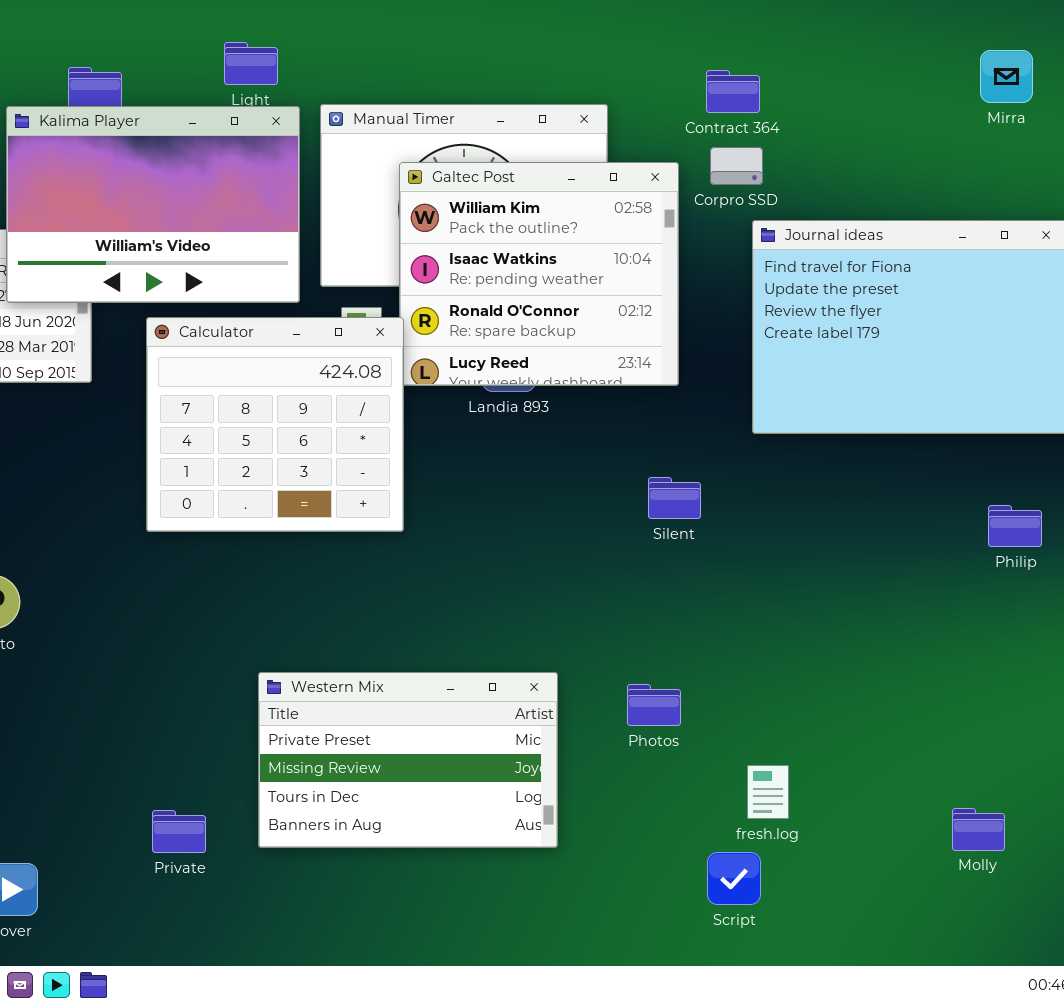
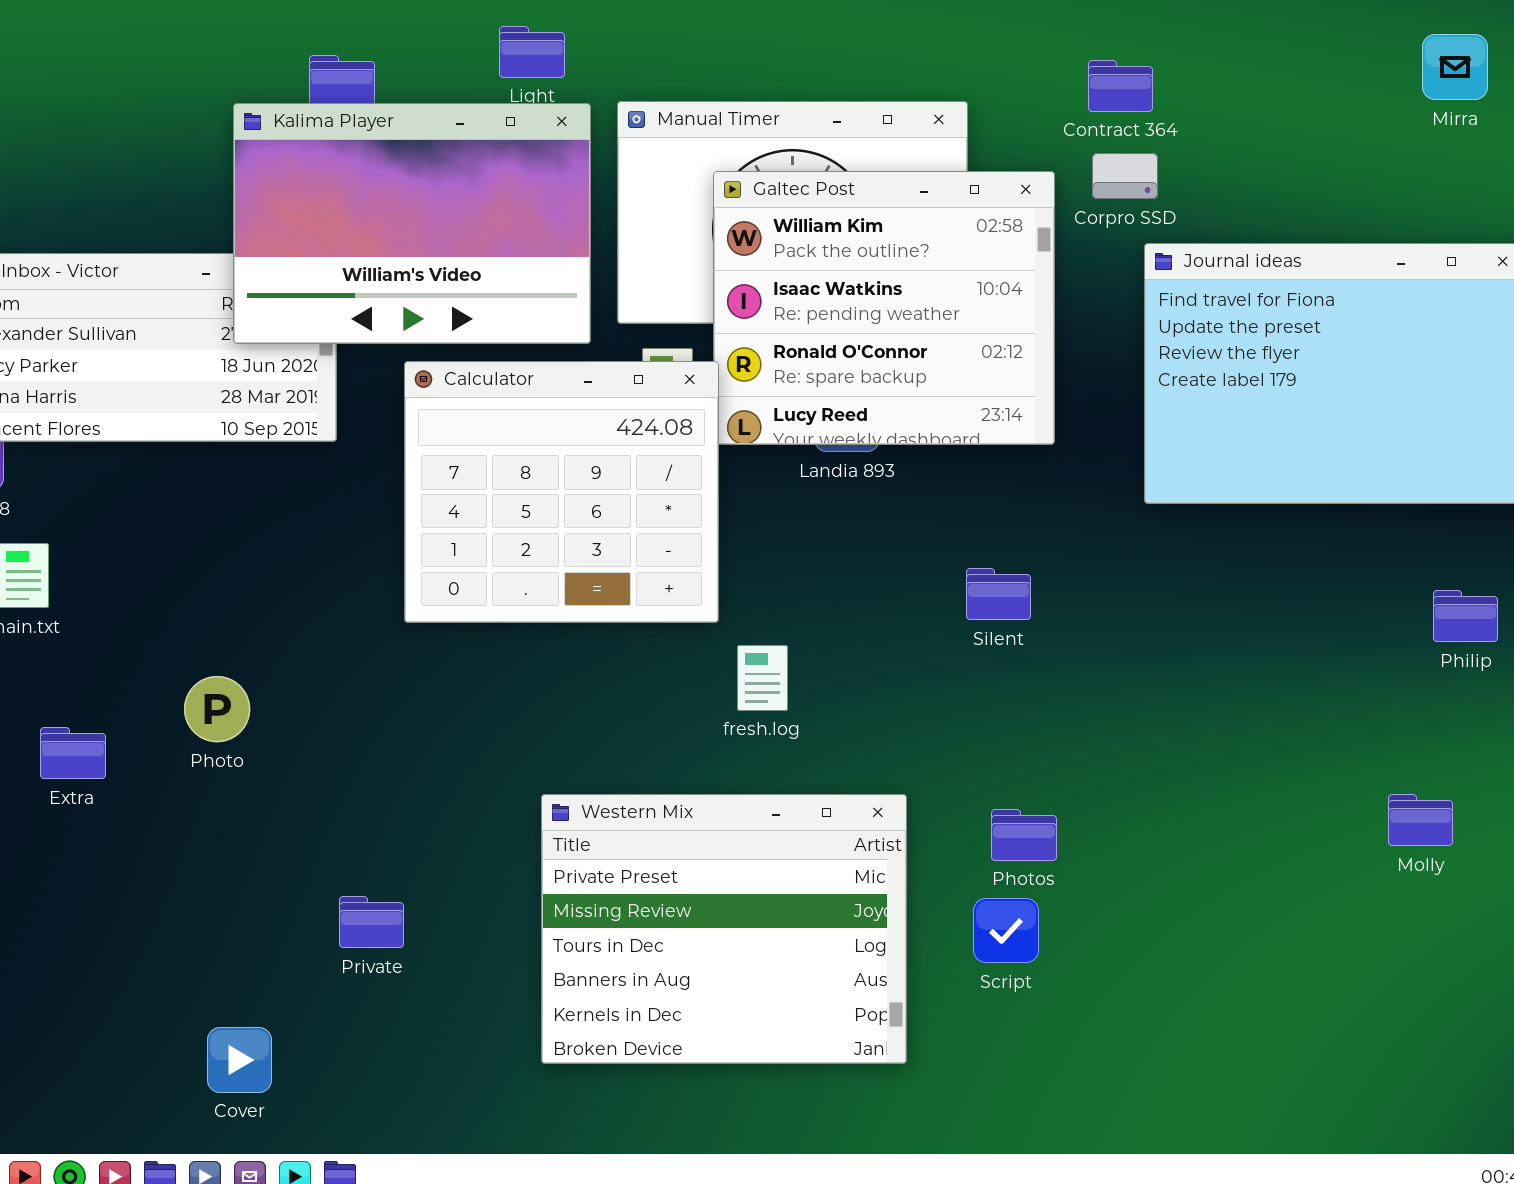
Silent: [648,477,701,519] -> [966,568,1031,620], moved
Western Mix: [258,672,558,848] -> [541,794,907,1064], resized
fresh.log: [747,765,789,819] -> [737,645,788,711], moved
Molly: [952,808,1005,851] -> [1388,794,1453,846], moved
Private: [152,810,206,853] -> [339,896,404,948], moved
Script: [707,852,761,905] -> [973,898,1039,963], moved

